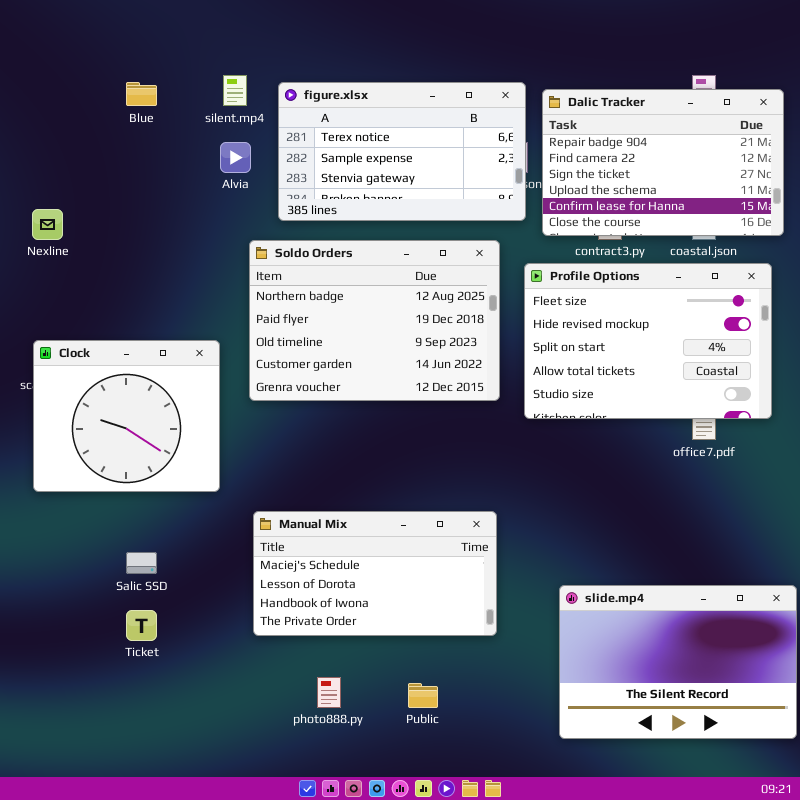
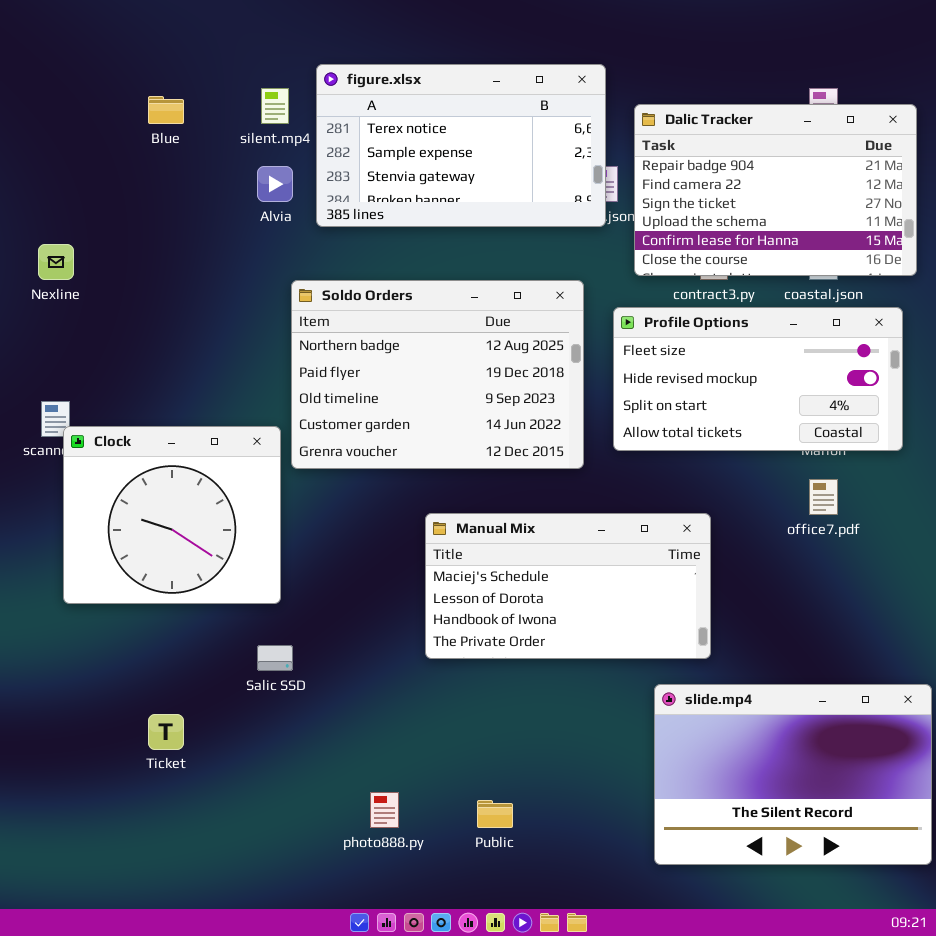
figure.xlsx: [278,82,526,221] -> [316,64,606,227], moved
Profile Options: [524,263,772,419] -> [613,307,903,451], resized
Clock: [33,340,220,492] -> [63,426,281,604], moved
Manual Mix: [253,511,497,636] -> [425,513,711,659], moved
Salic SSD: [126,552,157,574] -> [257,645,293,671], moved

